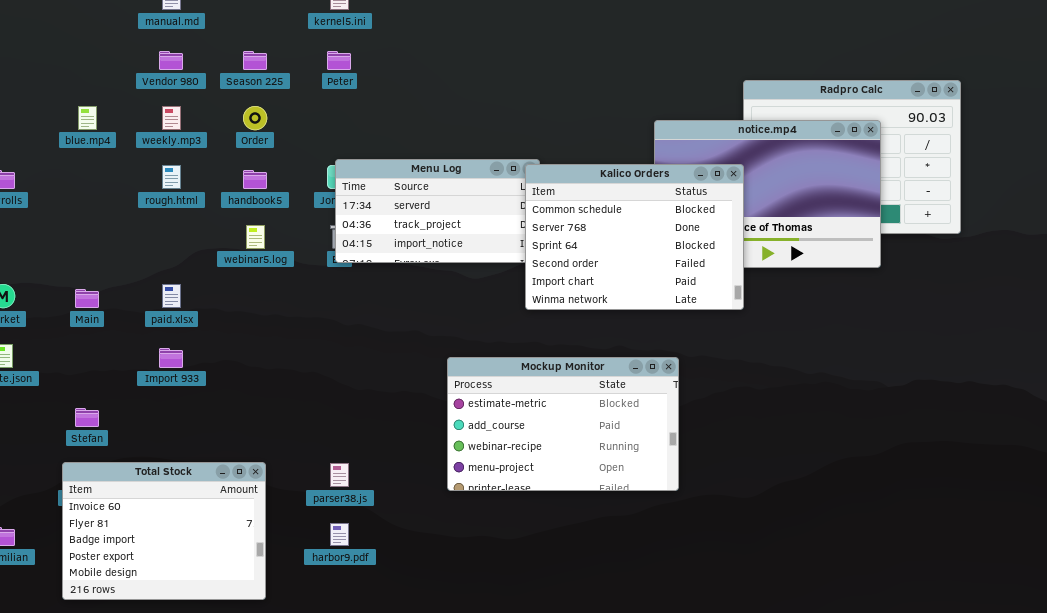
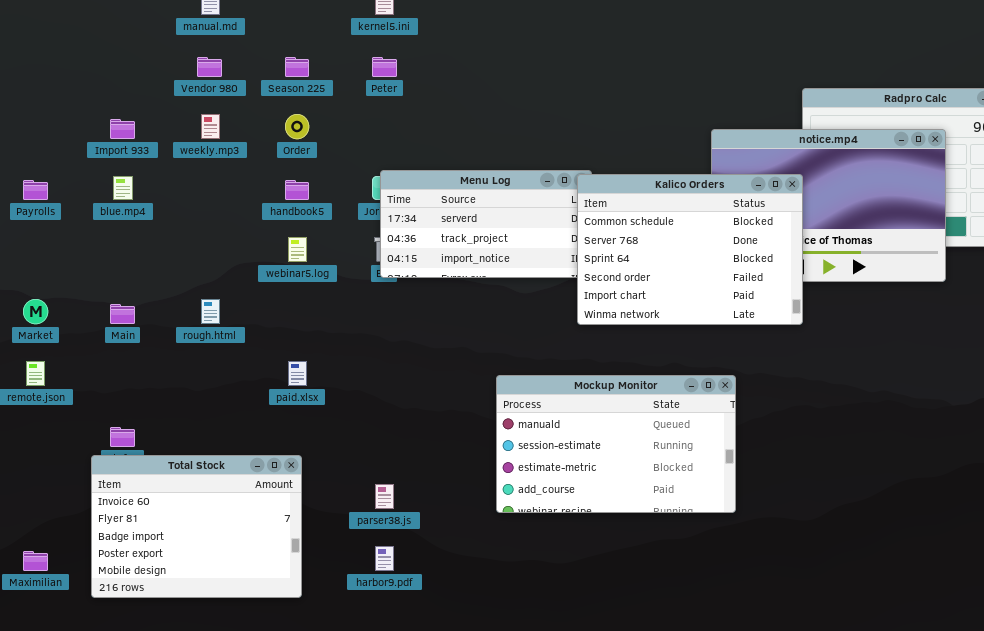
blue.mp4: [78,106,97,130] -> [113,176,133,200], moved
rough.html: [162,165,181,189] -> [201,299,220,324], moved
paid.xlsx: [162,284,181,308] -> [288,361,307,386], moved
Import 933: [159,348,183,368] -> [110,119,135,139], moved
Mockup Monitor: [447,357,679,491] -> [496,375,736,513], scrolled up 2 rows
Total Stock: [62,462,266,600] -> [91,455,302,598], moved

